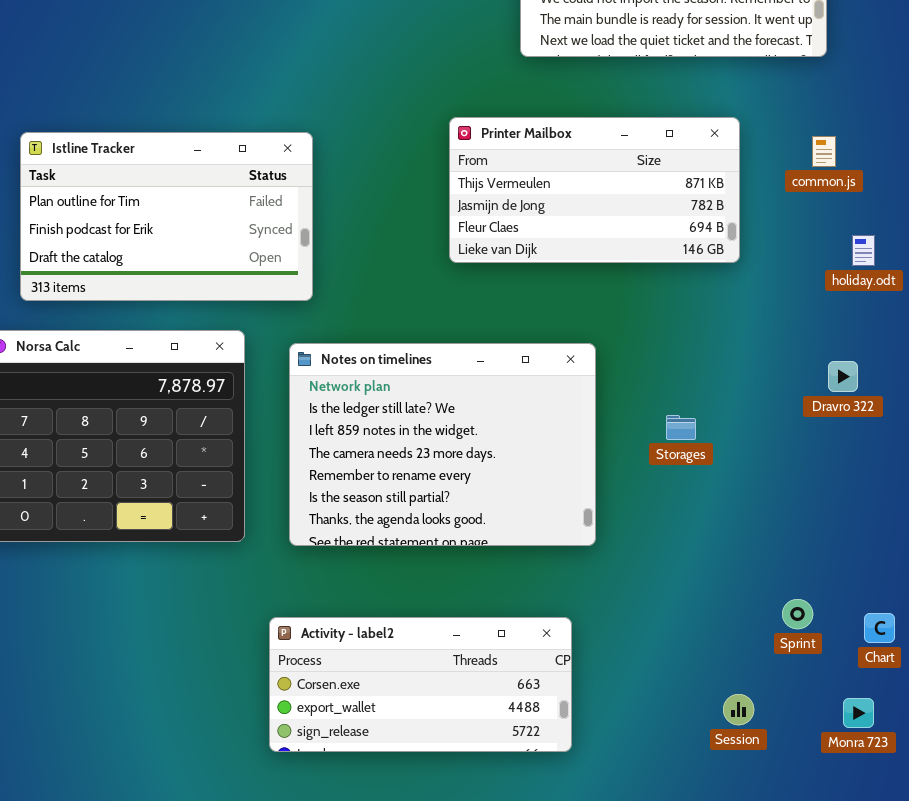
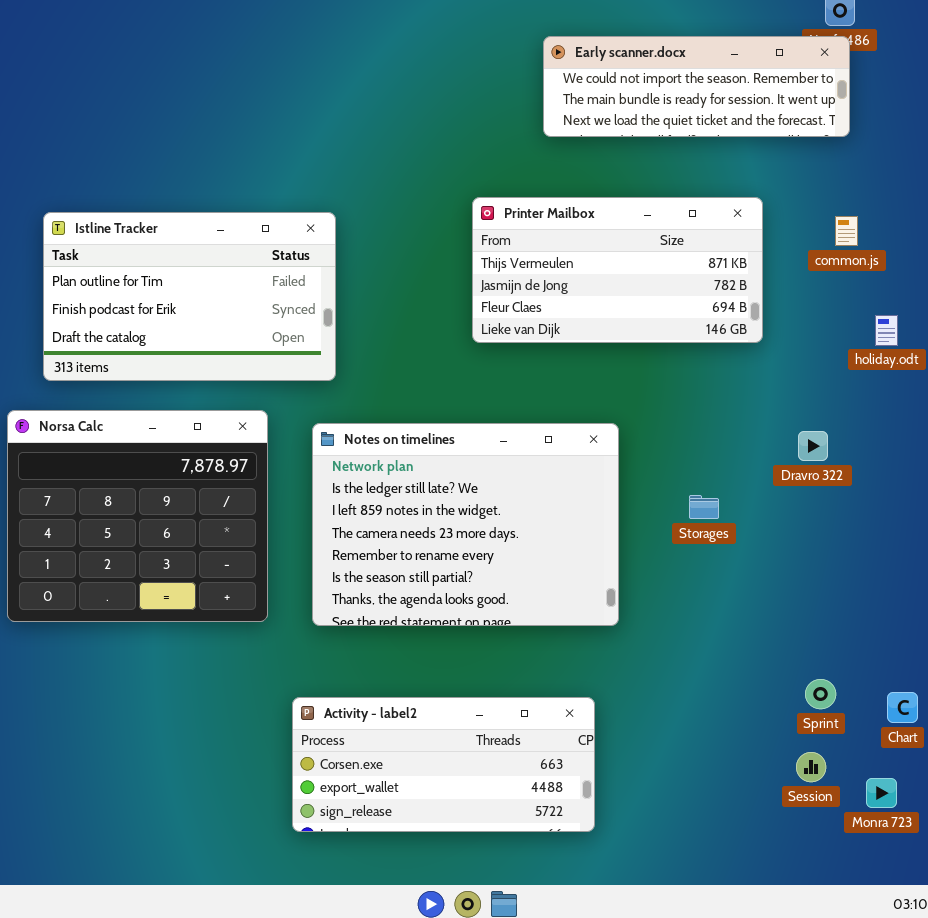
Dravro 322: [828,361,858,392] -> [798,431,828,461], moved
Session: [723,694,754,725] -> [796,752,826,782], moved

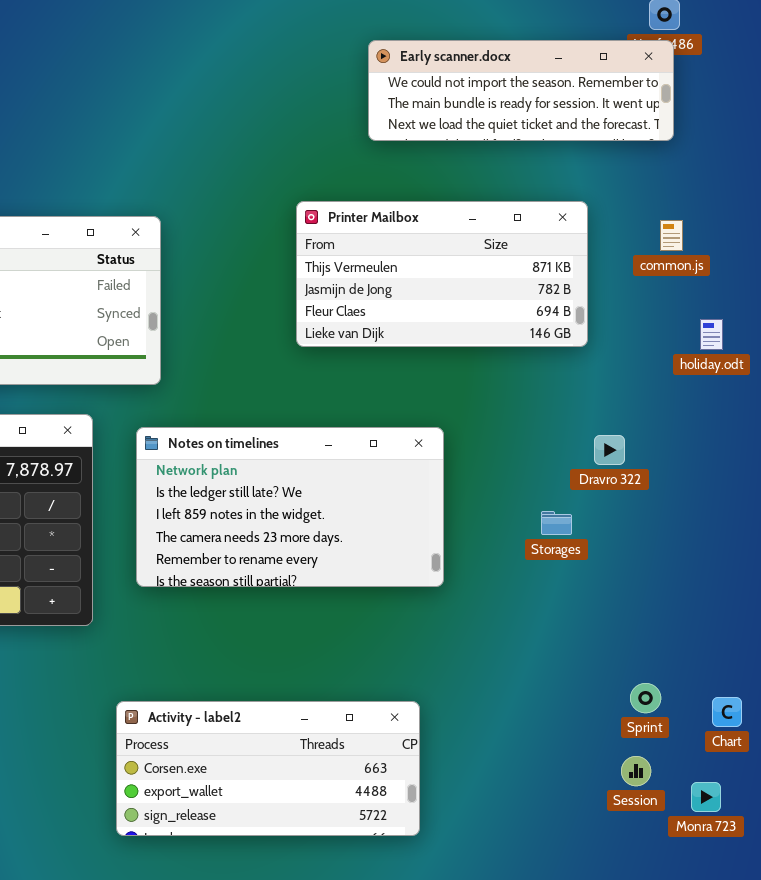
Notes on timelines: [312,423,619,626] -> [136,427,444,587], resized
Dravro 322: [798,431,828,461] -> [594,435,625,465], moved
Storages: [689,495,719,519] -> [541,511,572,535], moved

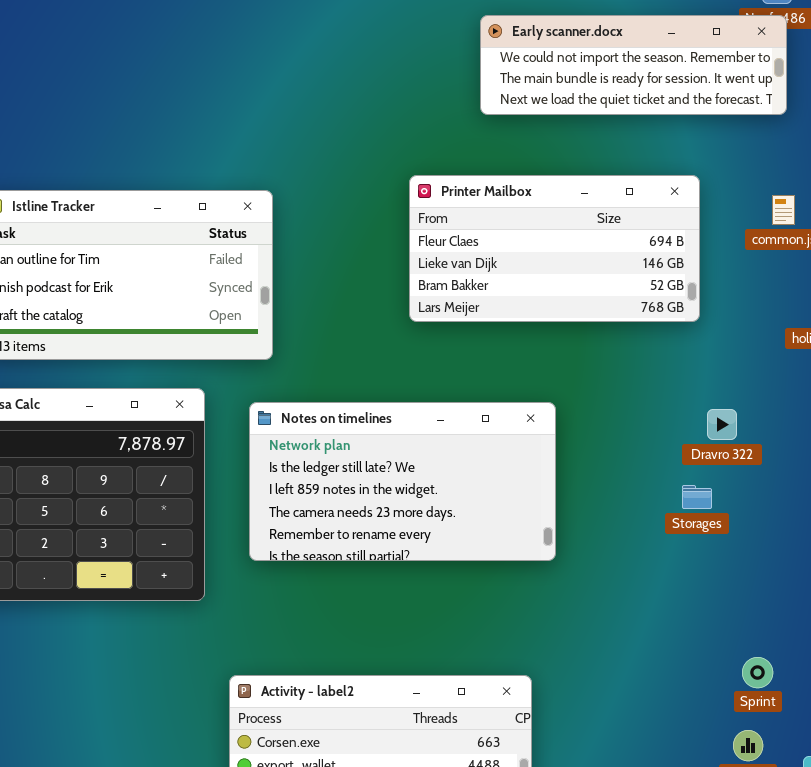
Printer Mailbox: [296,201,588,347] -> [409,175,700,322], scrolled down 2 rows
Storages: [541,511,572,535] -> [682,485,712,509], moved

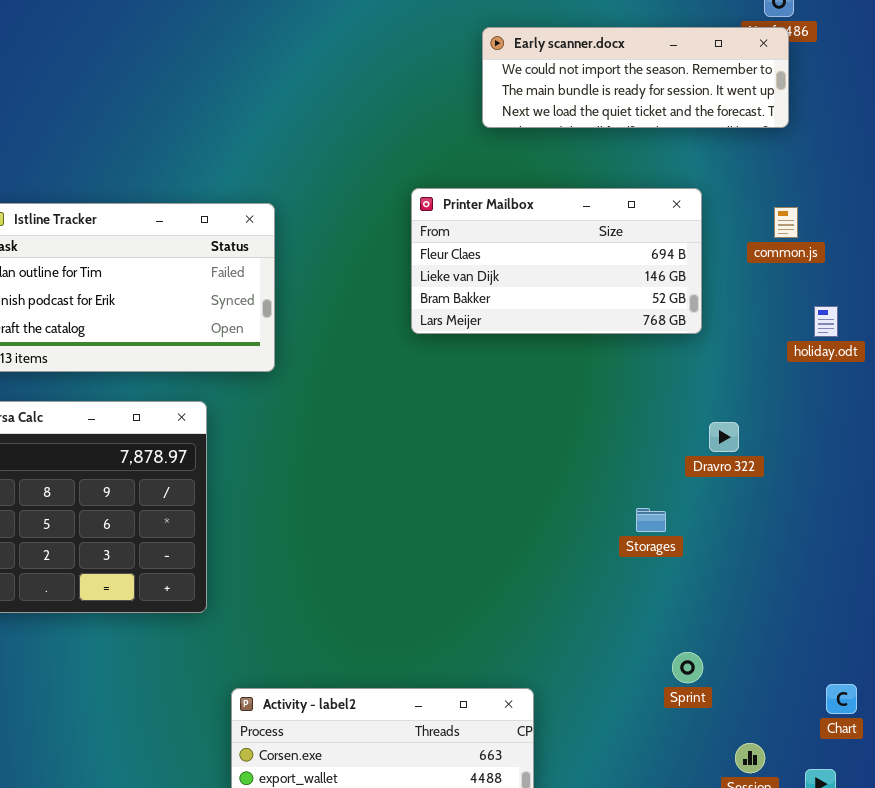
Notes on timelines: [249,402,556,561] -> none, closed
Storages: [682,485,712,509] -> [636,508,666,532], moved
Sprint: [742,657,773,688] -> [672,652,703,683], moved

